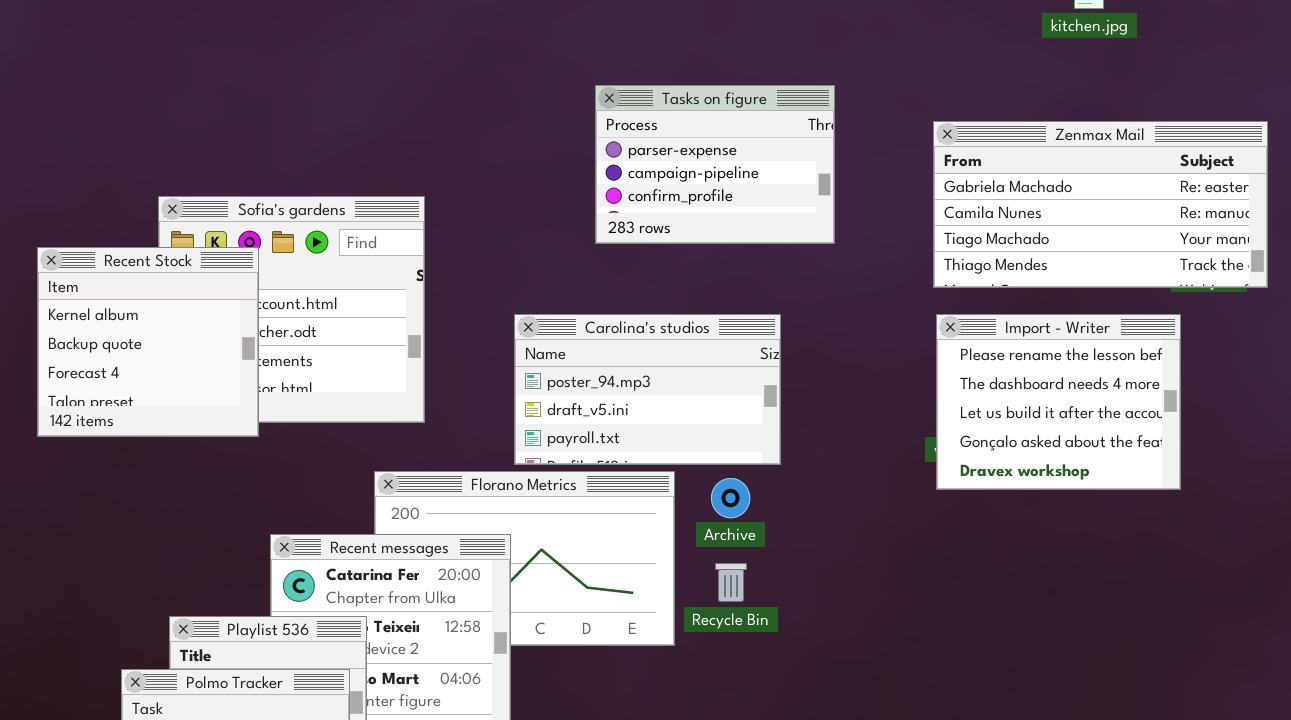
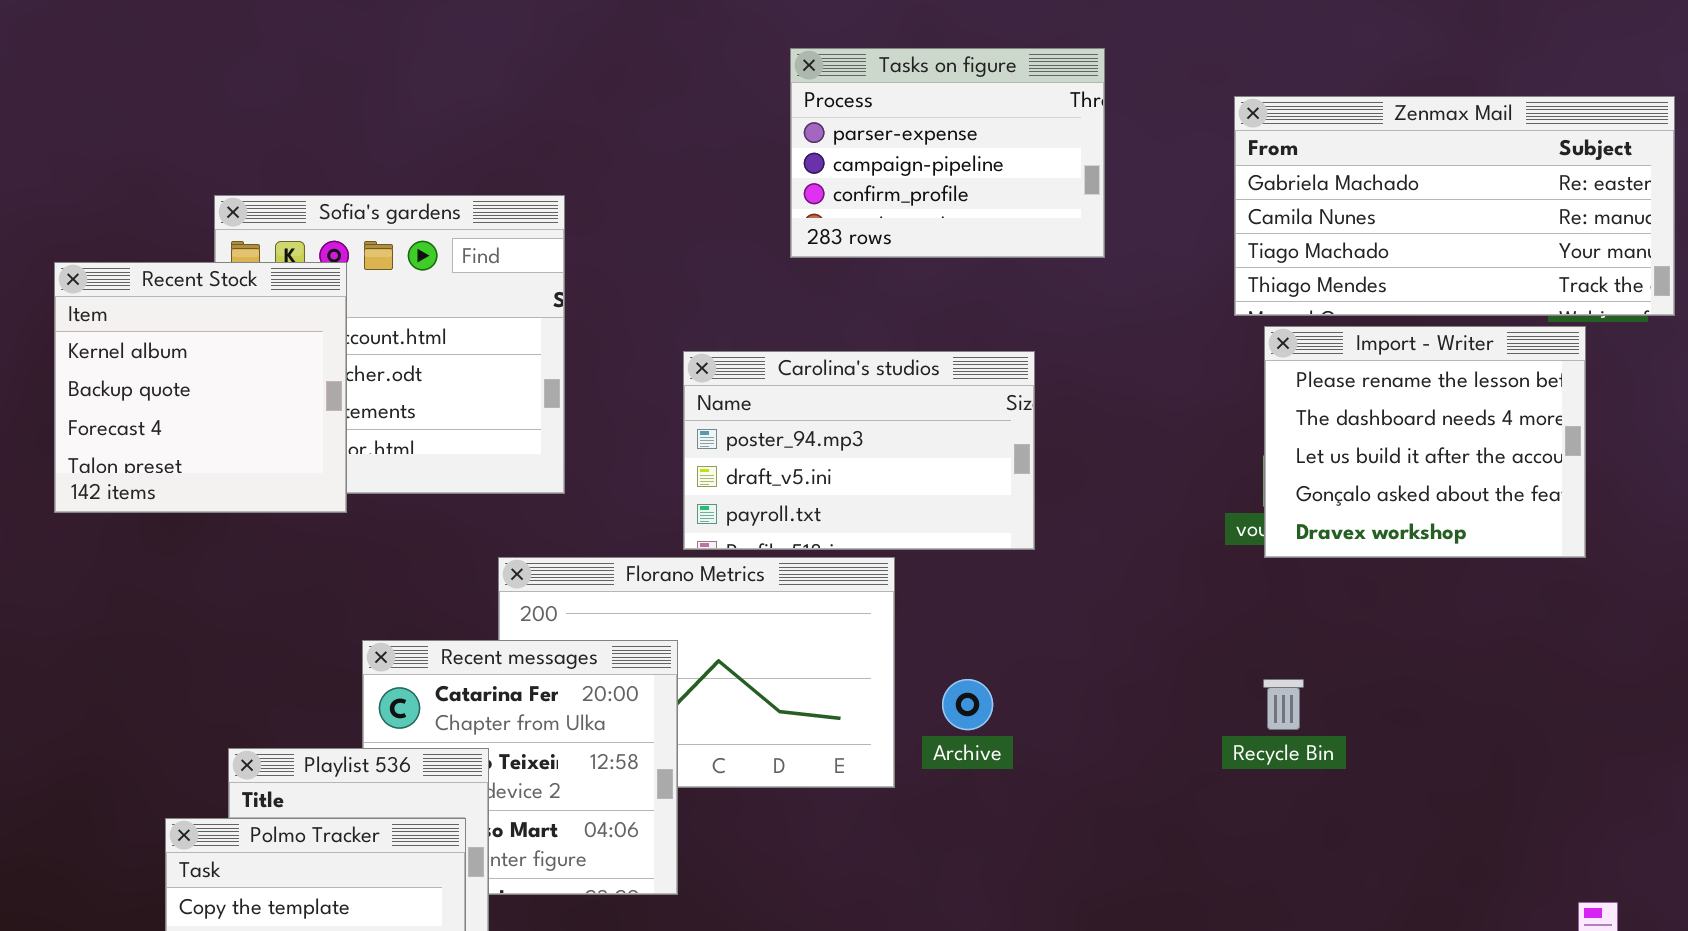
Import - Writer: [936,314,1181,490] -> [1264,326,1586,558], moved
Archive: [711,478,750,518] -> [942,679,993,730], moved
Recycle Bin: [715,563,747,602] -> [1263,679,1304,730], moved

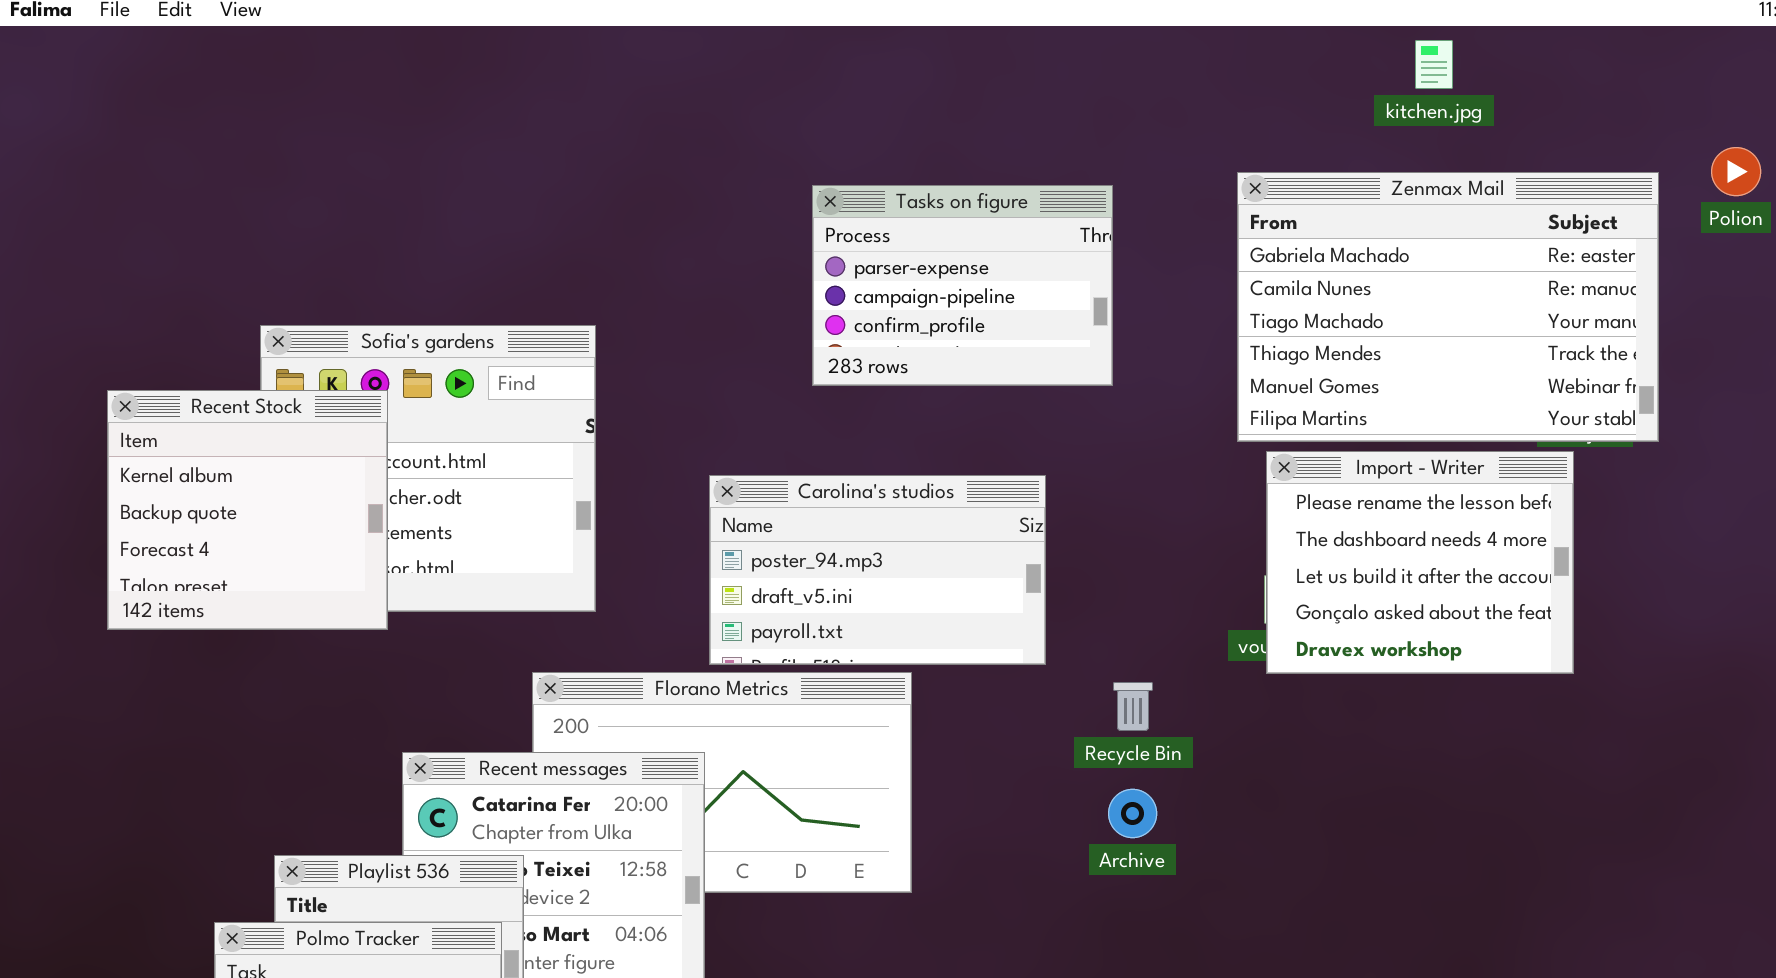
Zenmax Mail: [1234,96,1675,316] -> [1237,172,1659,442], resized
Archive: [942,679,993,730] -> [1108,789,1157,838], moved
Recycle Bin: [1263,679,1304,730] -> [1113,682,1153,731], moved

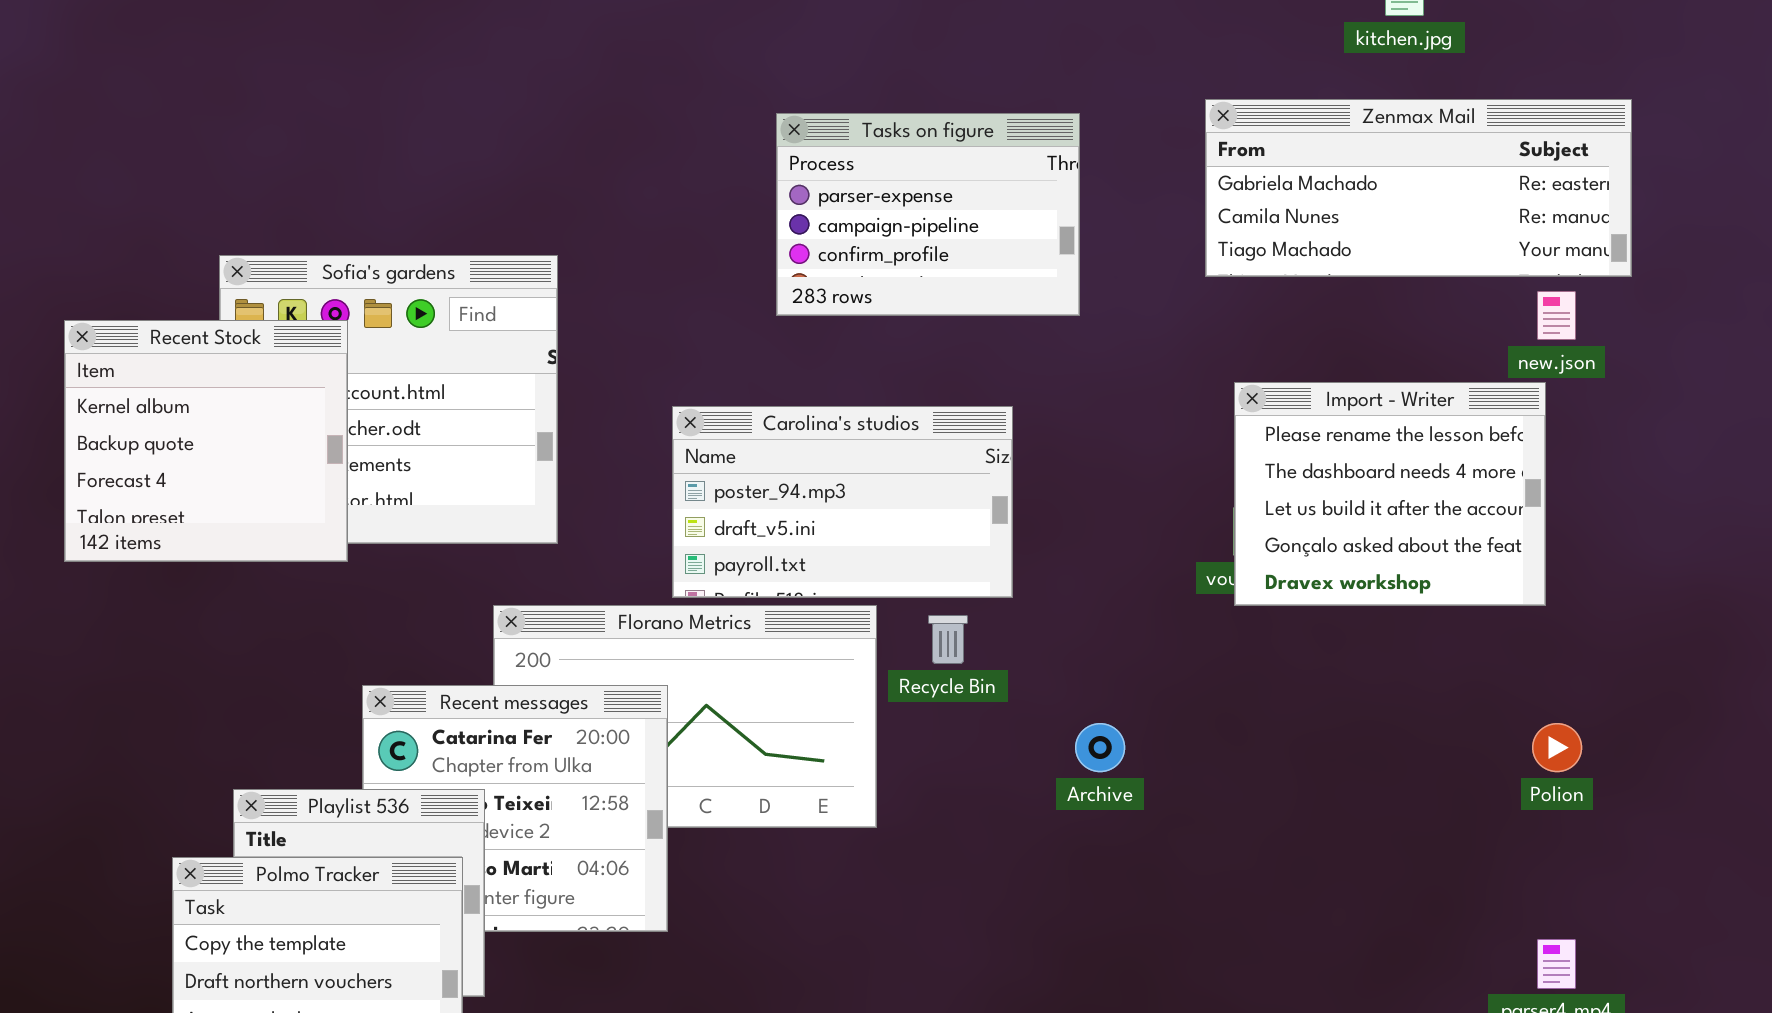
Polion: [1711,147,1761,196] -> [1532,723,1582,772], moved
Zenmax Mail: [1237,172,1659,442] -> [1205,99,1632,277], resized
Recycle Bin: [1113,682,1153,731] -> [928,615,968,664], moved

